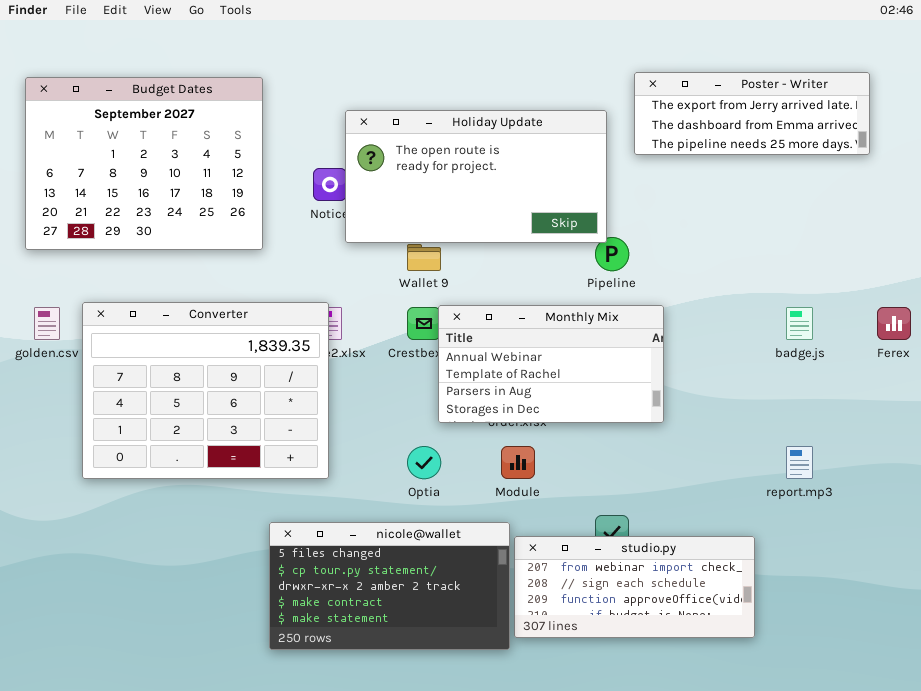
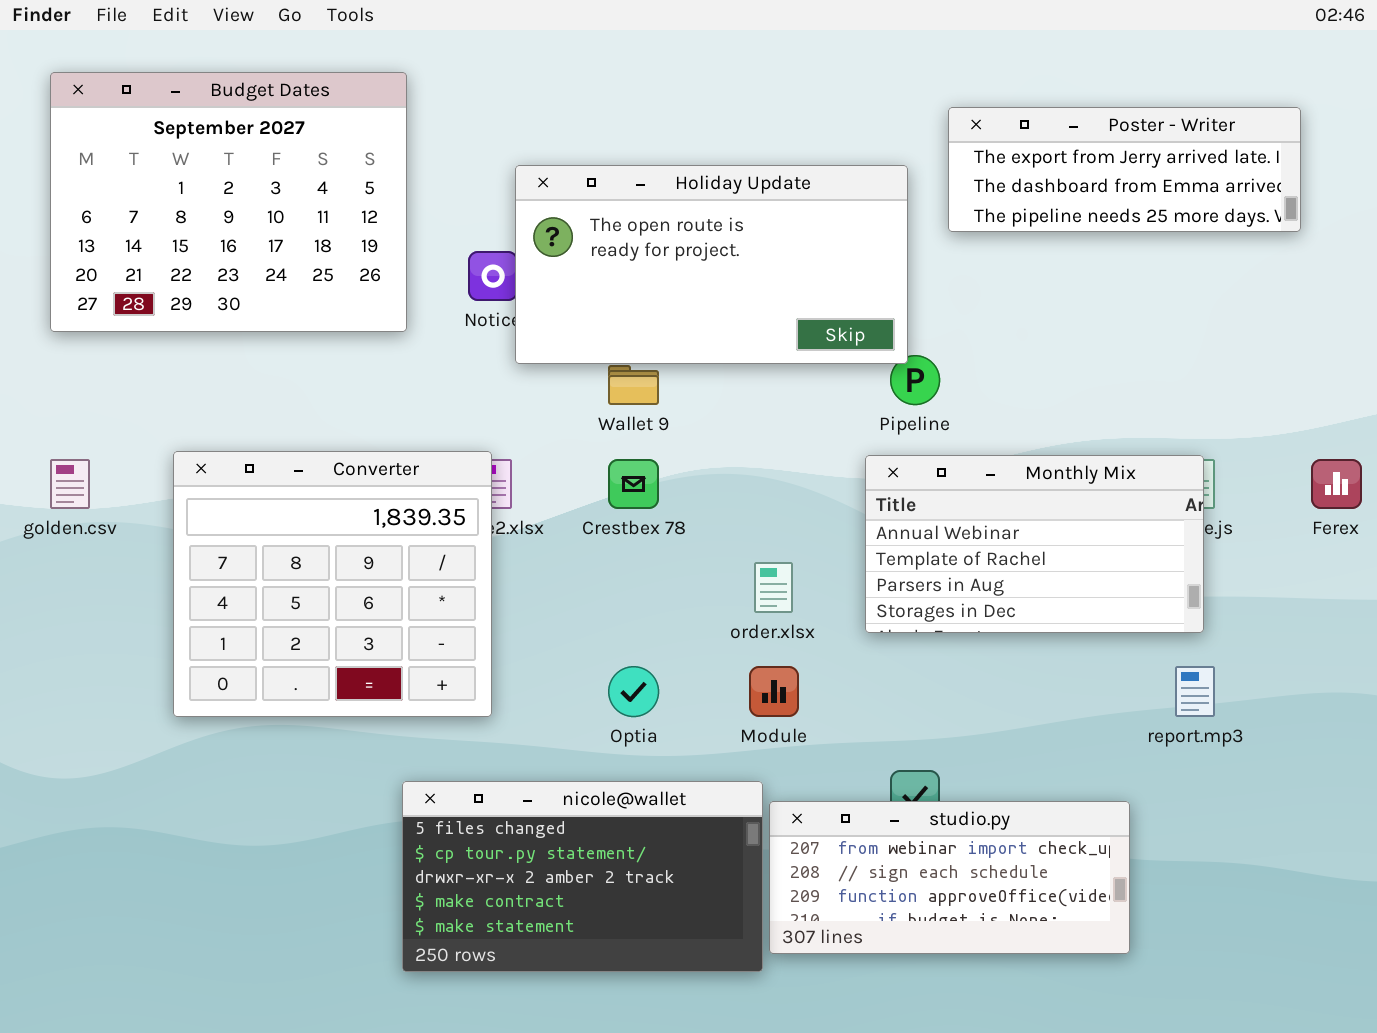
Budget Dates: [25,77,263,250] -> [50,72,407,332], moved
Converter: [82,302,329,479] -> [173,451,492,717], resized
Monthly Mix: [438,305,664,423] -> [865,455,1204,633], moved

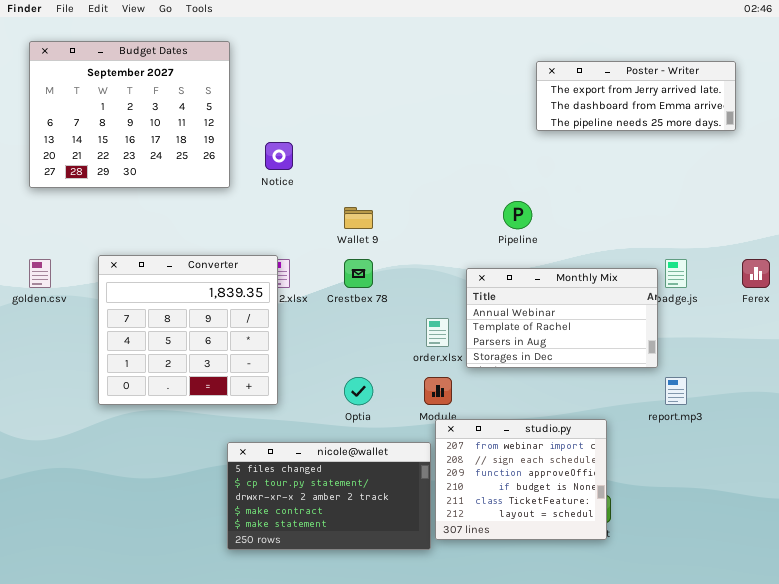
Holiday Update: [515,165,908,364] -> none, closed
Monthly Mix: [865,455,1204,633] -> [466,268,658,368], moved
studio.py: [769,801,1130,954] -> [435,419,607,540], resized

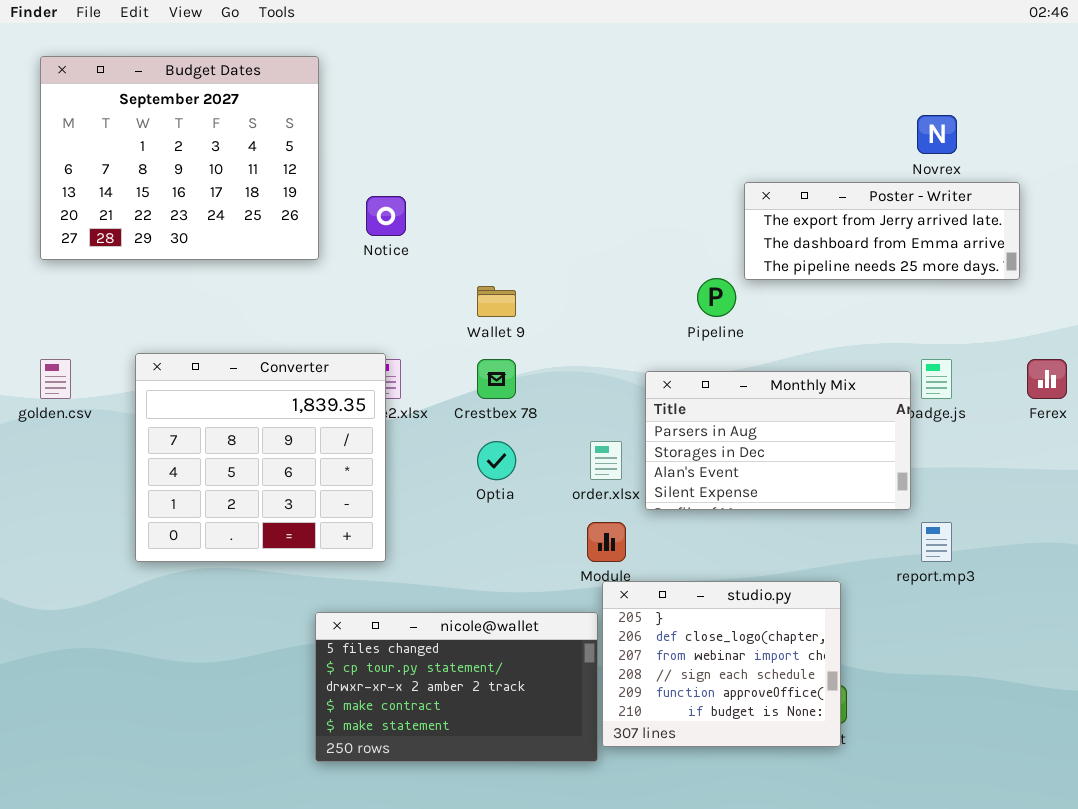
Poster - Writer: [536,61,736,131] -> [744,182,1020,280], moved
Monthly Mix: [466,268,658,368] -> [645,371,911,510], scrolled down 2 rows
Optia: [344,377,373,405] -> [477,441,516,480], moved
studio.py: [435,419,607,540] -> [602,581,841,747], scrolled up 2 rows

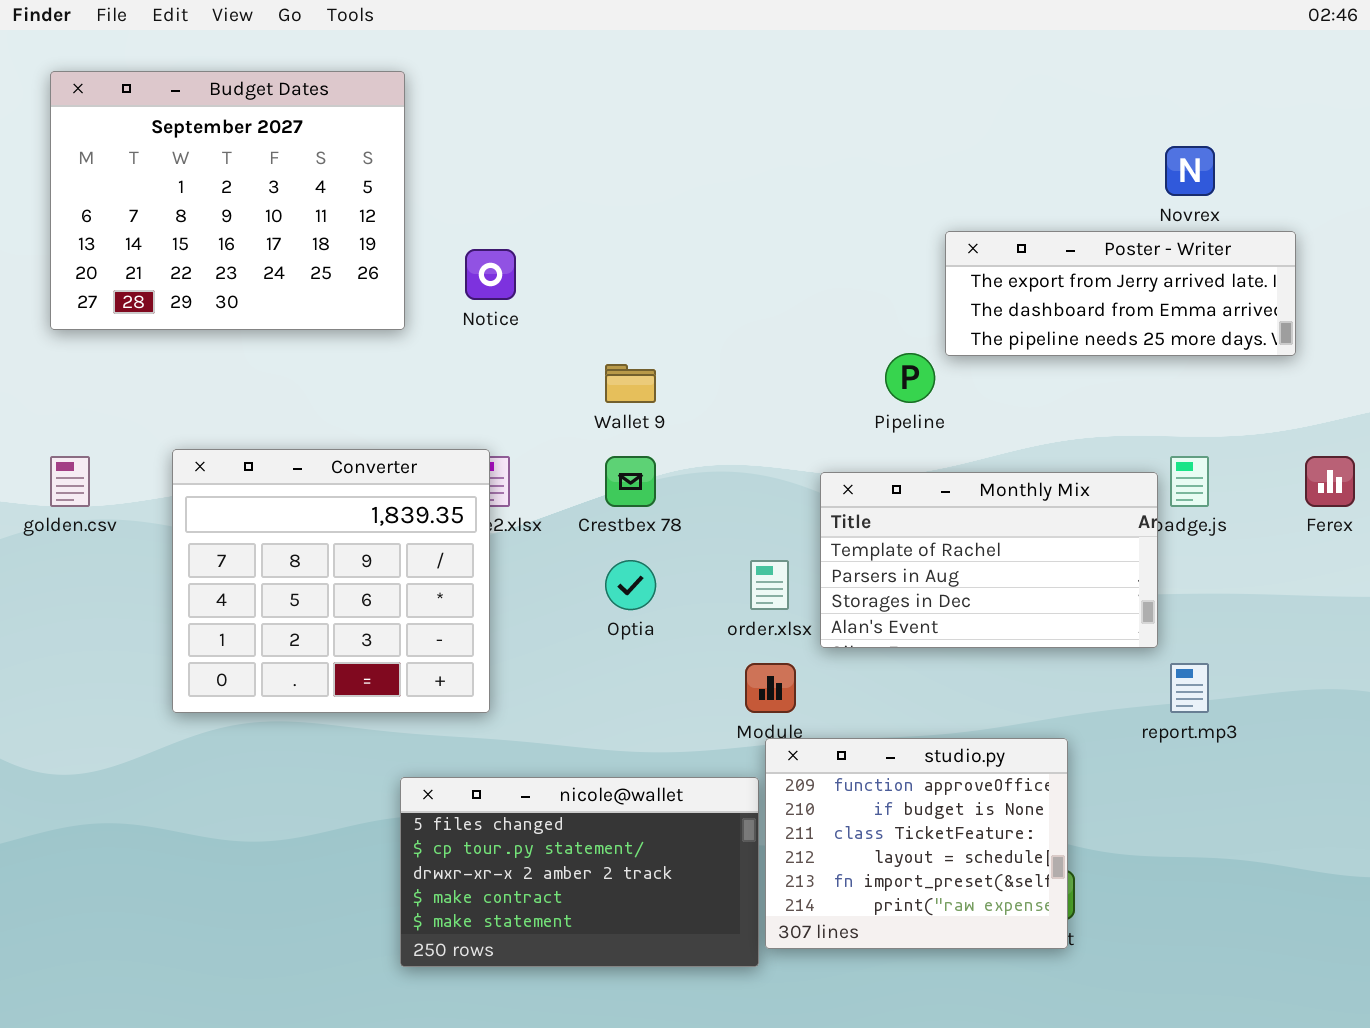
Monthly Mix: [645,371,911,510] -> [820,472,1158,648], scrolled up 1 row
studio.py: [602,581,841,747] -> [765,738,1068,949], scrolled down 4 rows

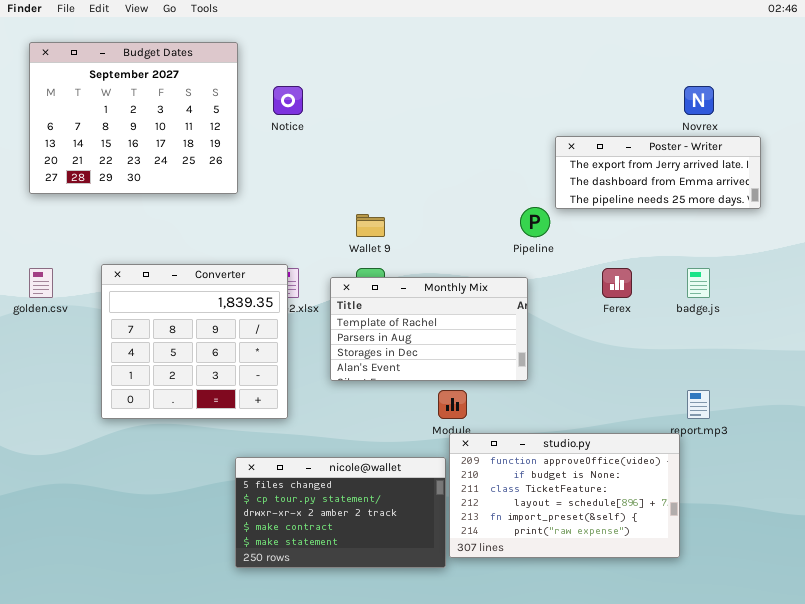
Notice: [465,249,516,300] -> [273,86,303,115], moved
Ferex: [1305,456,1355,507] -> [602,268,632,298], moved
Monthly Mix: [820,472,1158,648] -> [330,277,528,381], moved
studio.py: [765,738,1068,949] -> [449,433,680,558], resized

